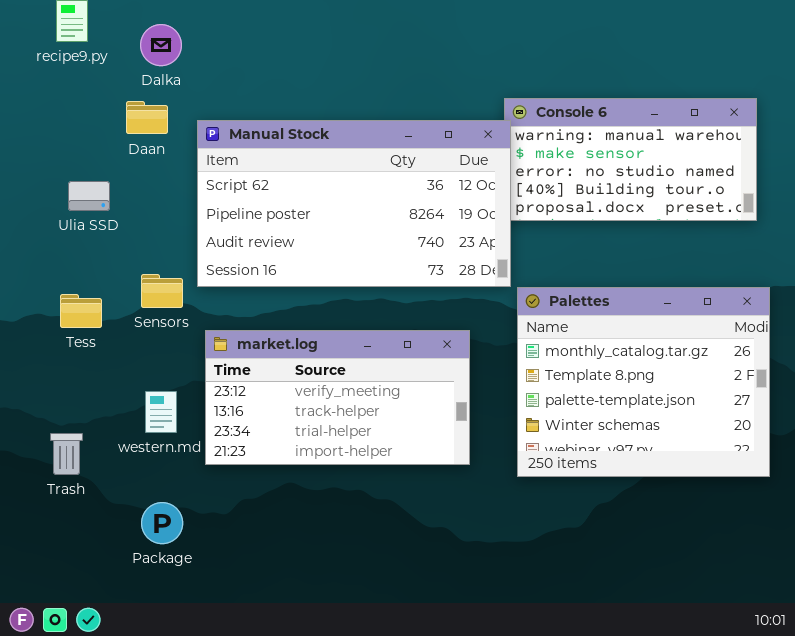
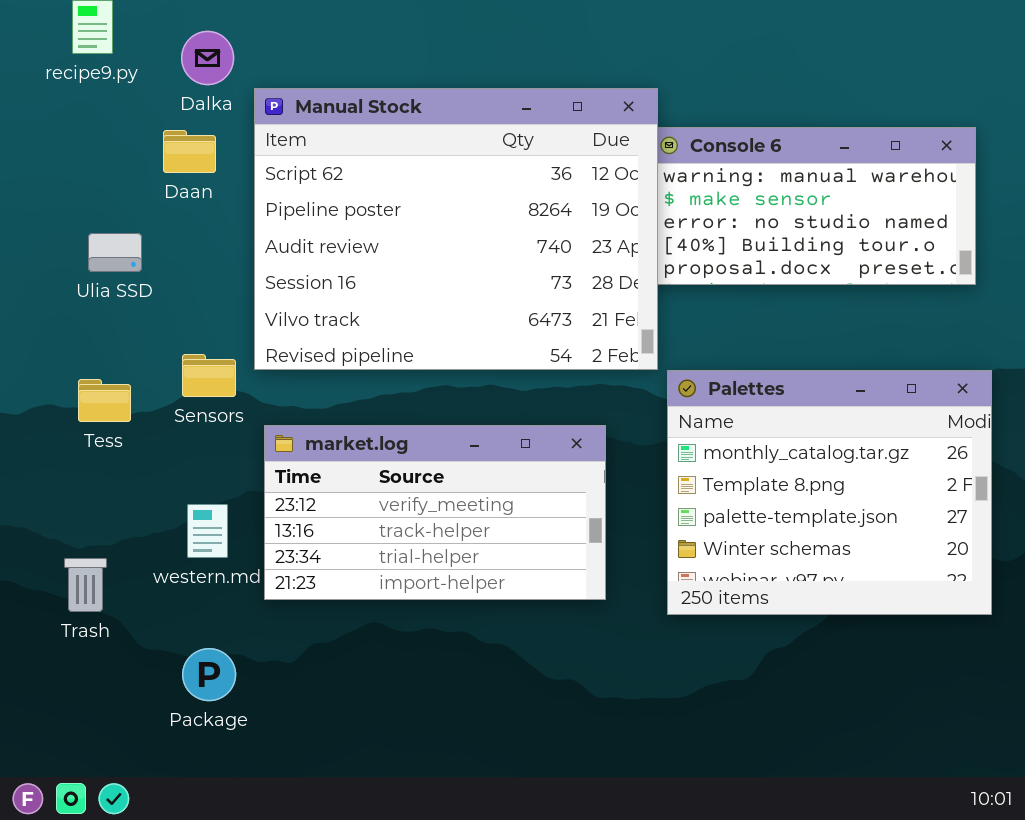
Manual Stock: [197,120,511,287] -> [254,88,658,370], resized

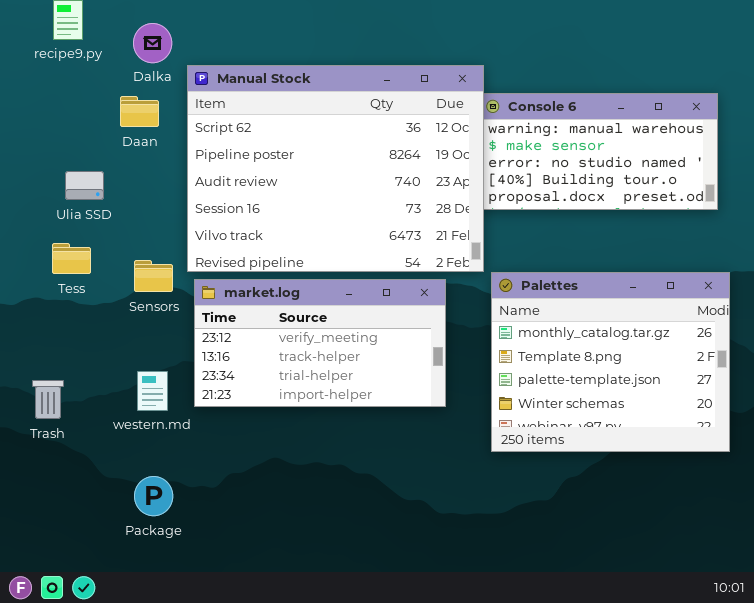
Tess: [78,379,131,422] -> [52,243,91,274], moved
market.log: [264,425,606,600] -> [194,279,446,407], moved
Trash: [64,558,107,612] -> [32,380,64,419], moved

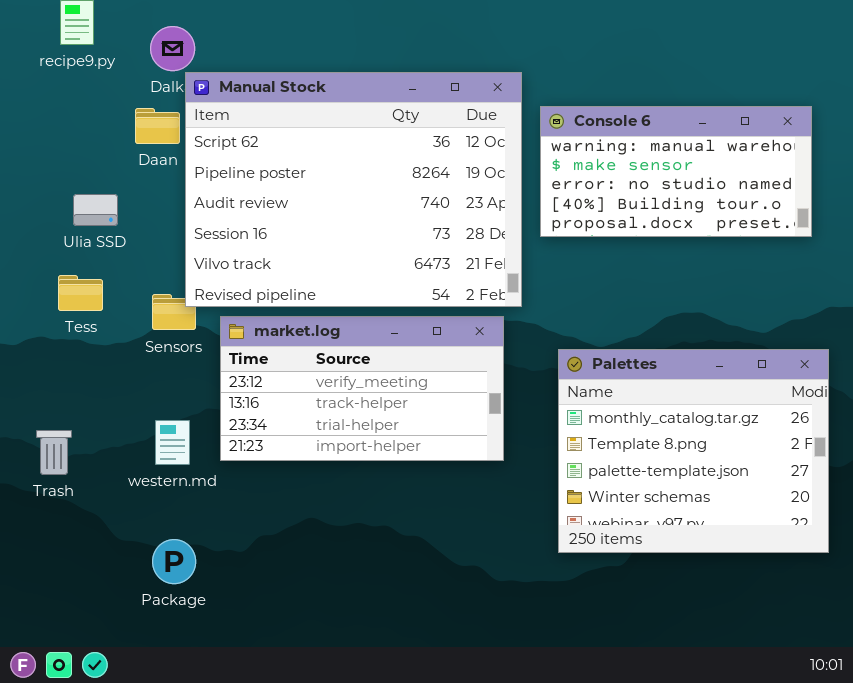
Manual Stock: [187,65,484,272] -> [185,72,522,307], moved
Palettes: [491,272,730,452] -> [558,349,829,553], moved

